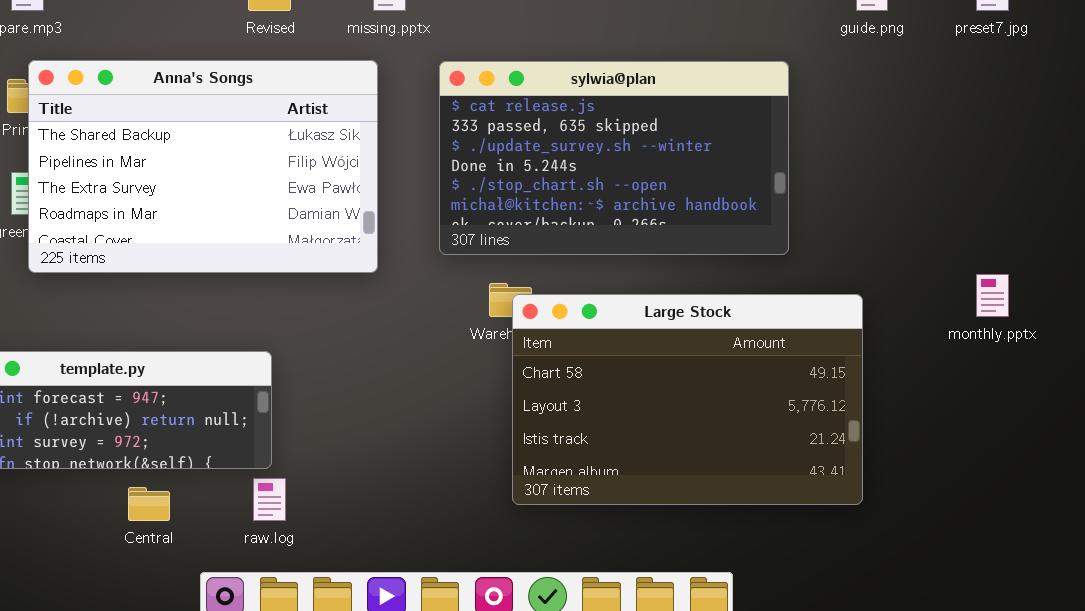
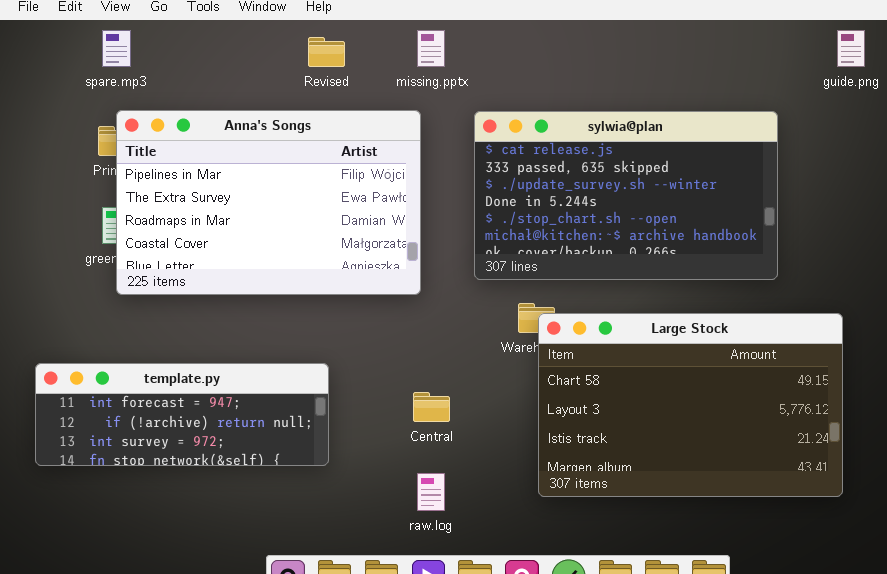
Anna's Songs: [28,60,378,273] -> [116,110,421,295], scrolled down 1 row
raw.log: [253,478,286,521] -> [417,473,445,511], moved
Central: [128,487,170,521] -> [413,392,450,422], moved

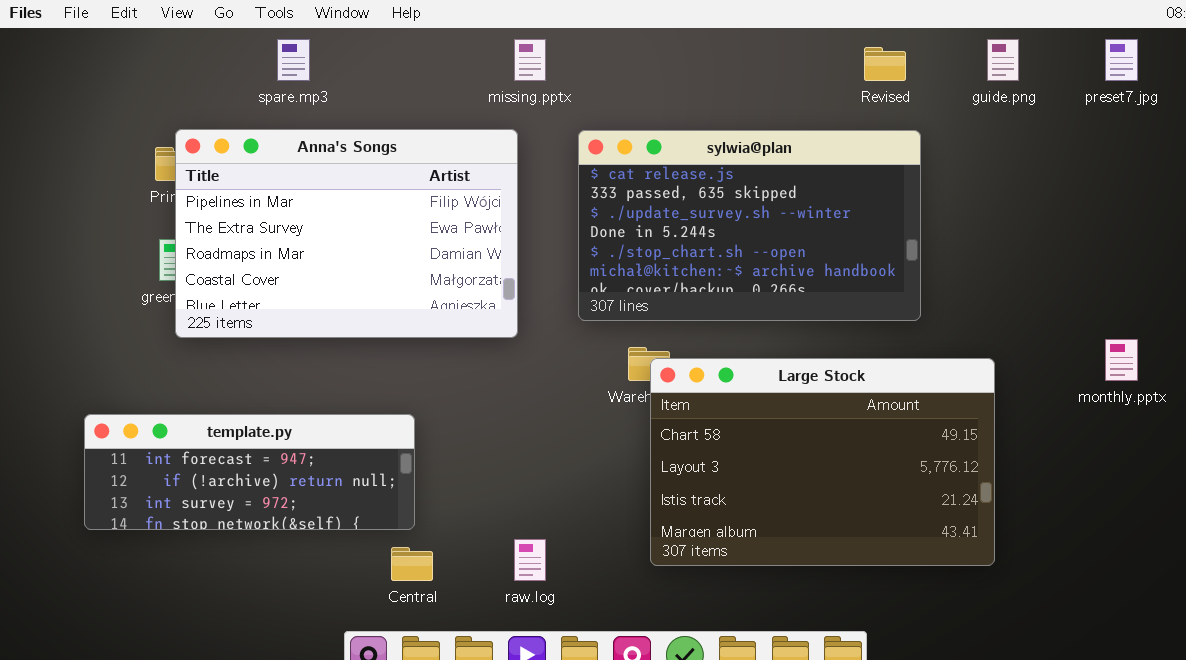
spare.mp3: [102,30,131,67] -> [277,39,310,81], moved
Revised: [308,37,345,67] -> [864,47,906,81], moved
Central: [413,392,450,422] -> [391,547,433,581], moved

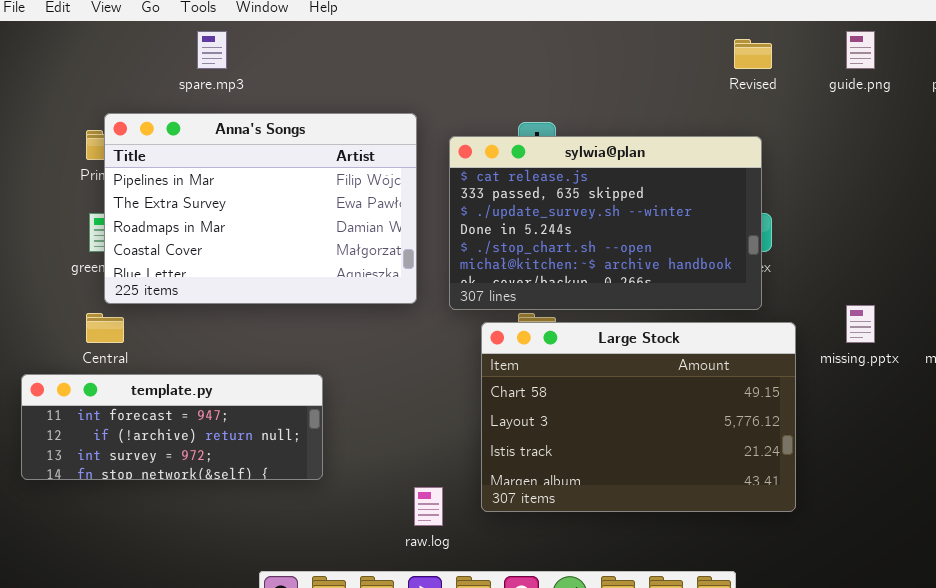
missing.pptx: [514,39,546,81] -> [846,305,875,343], moved
sylwia@plan: [578,130,921,321] -> [449,136,762,310], moved
Large Stock: [650,358,995,566] -> [481,322,796,512], moved
Central: [391,547,433,581] -> [86,313,124,343], moved

